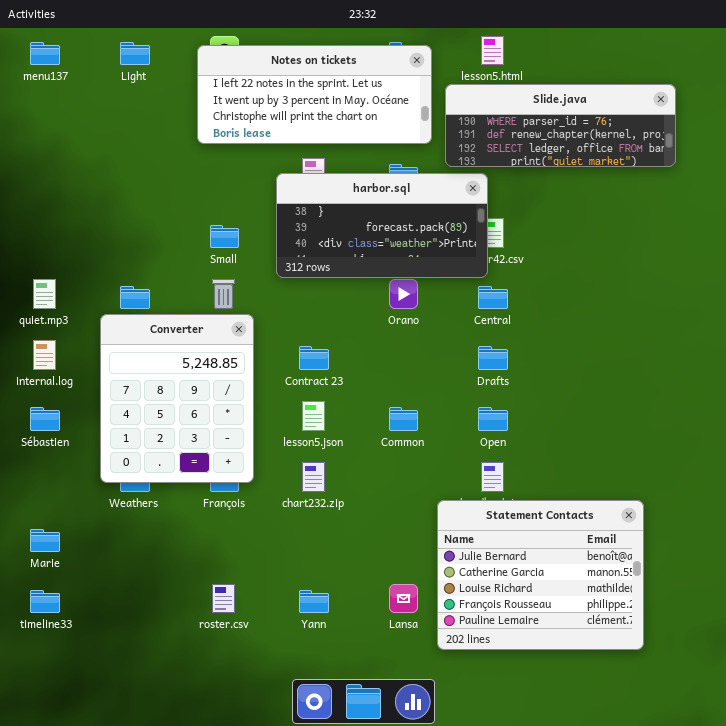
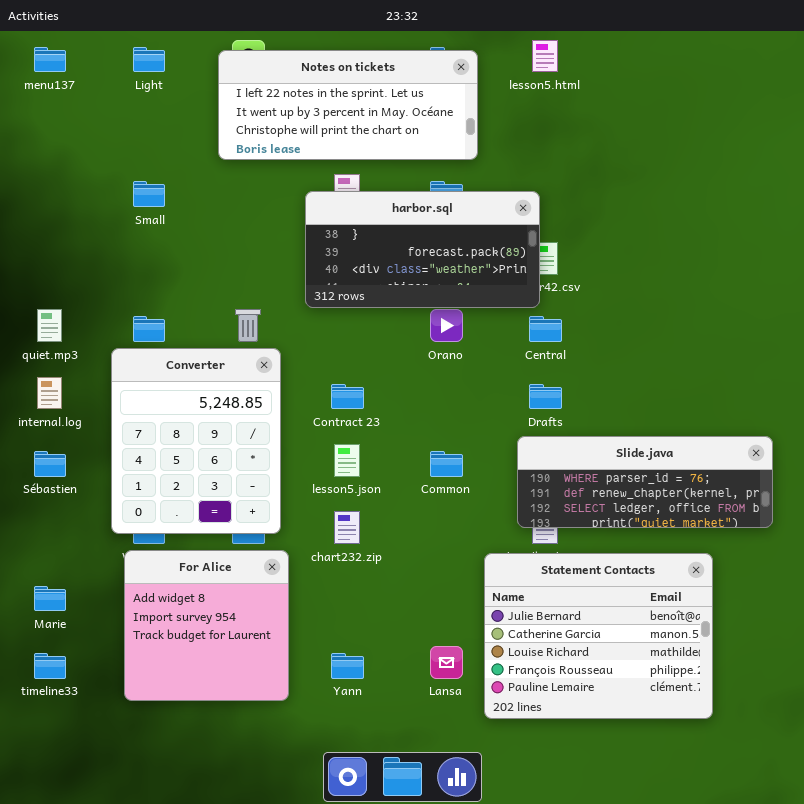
Slide.java: [445,84,676,167] -> [517,436,773,528], moved
Small: [210,225,239,248] -> [133,181,165,207], moved
For Alice: none -> [124,550,289,701], opened

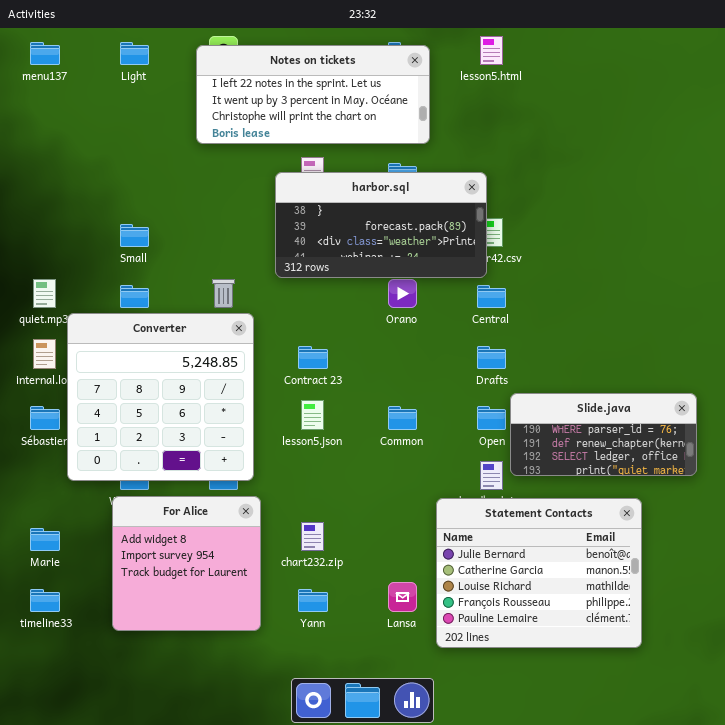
Small: [133,181,165,207] -> [120,224,149,247], moved
Converter: [111,348,281,534] -> [67,313,254,481], resized
Slide.java: [517,436,773,528] -> [510,393,697,476], resized
chart232.zip: [334,511,360,544] -> [301,522,324,551], moved

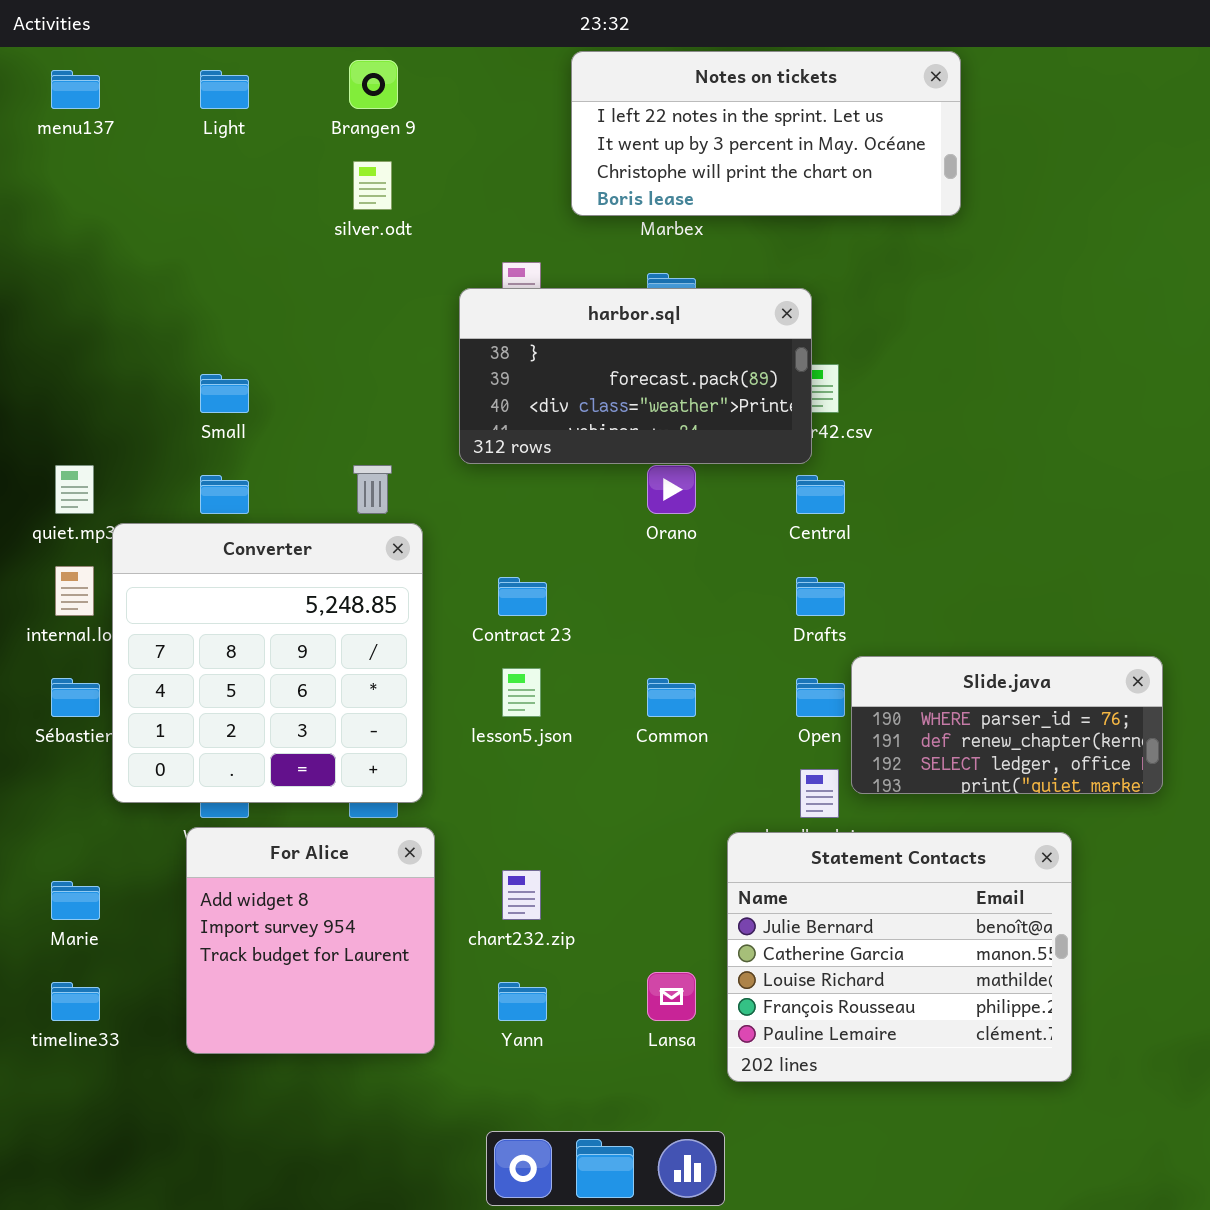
Notes on tickets: [196,45,430,144] -> [571,51,961,216], moved

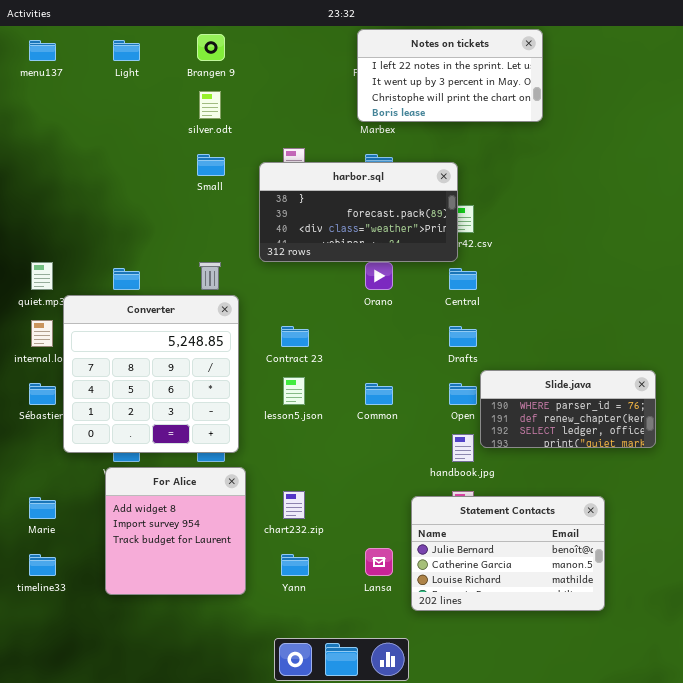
Notes on tickets: [571,51,961,216] -> [357,29,543,122], resized
Small: [200,374,249,413] -> [197,154,225,176], moved
Statement Contacts: [727,832,1072,1082] -> [411,496,605,611], resized

